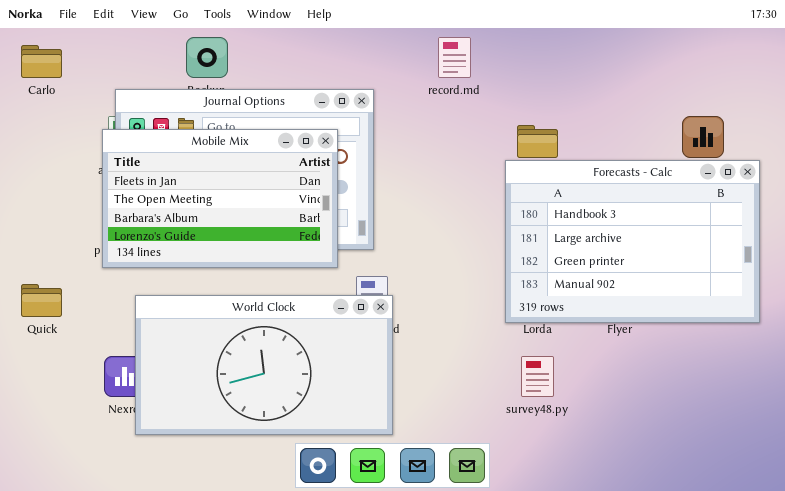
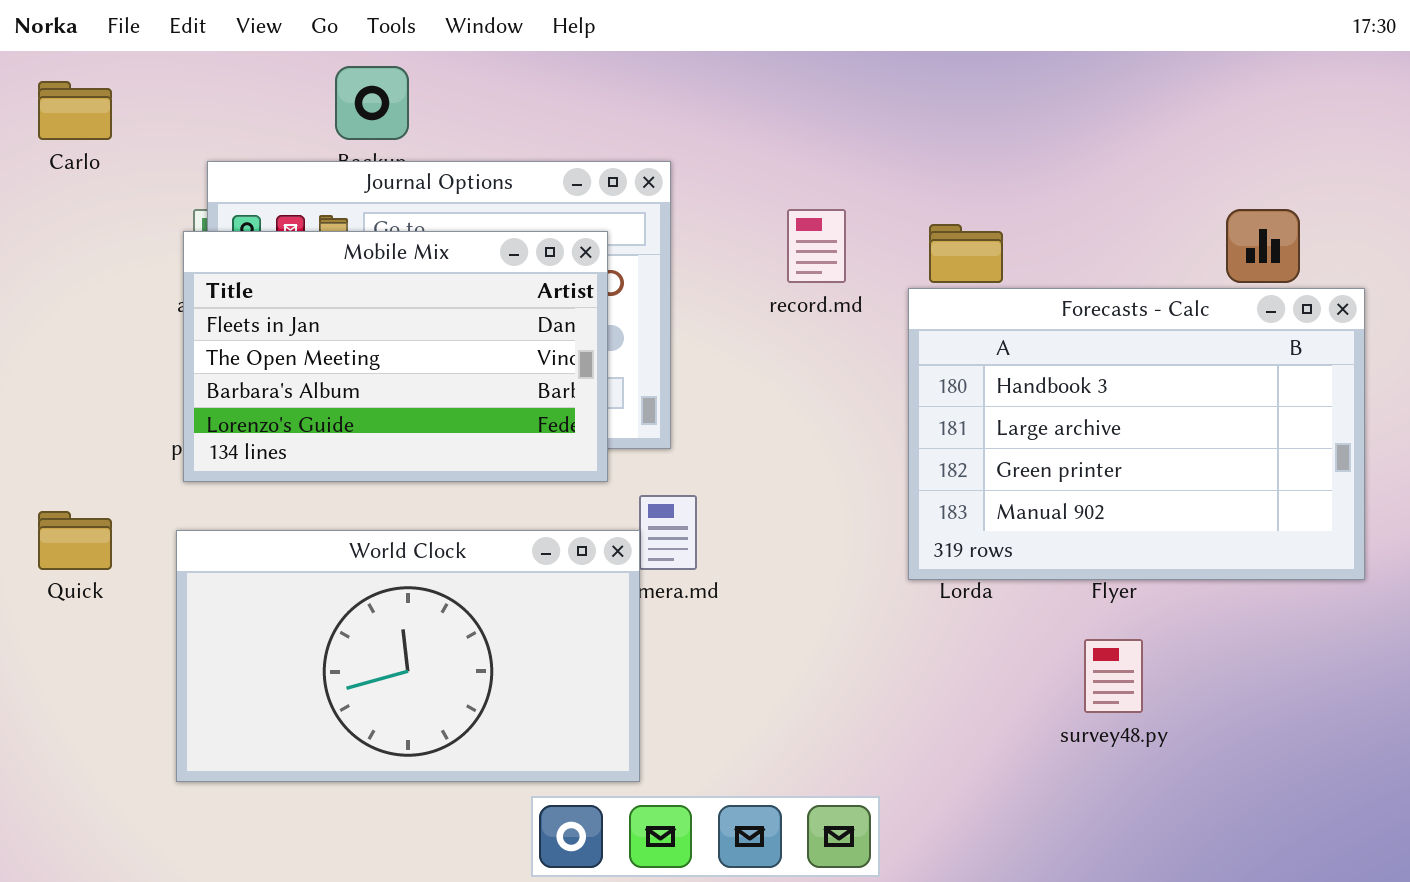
record.md: [438,37,471,78] -> [787,209,846,283], moved
World Clock: [135,295,393,435] -> [176,530,640,782], moved
survey48.py: [521,356,554,397] -> [1084,639,1143,713], moved

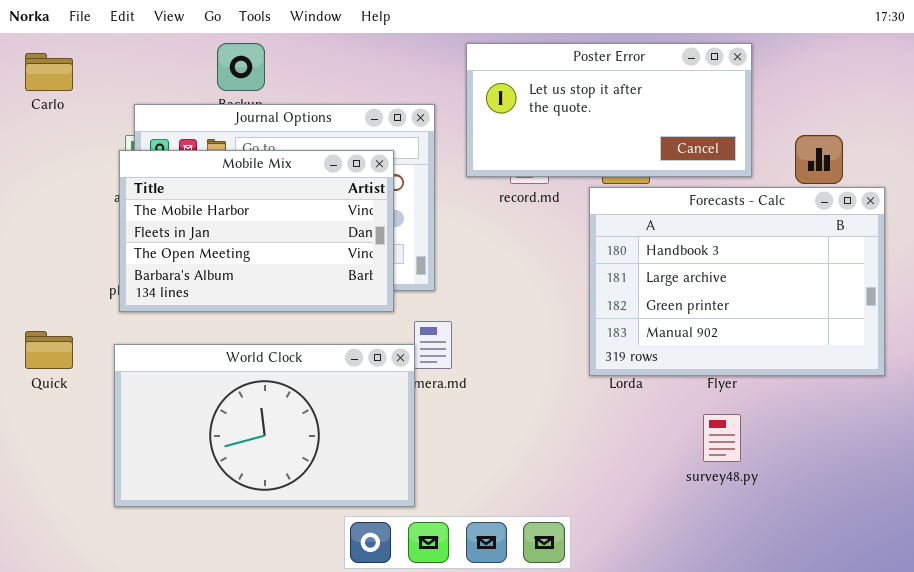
Poster Error: none -> [466,43,752,177], opened
Mobile Mix: [183,231,608,482] -> [119,150,394,312], scrolled up 1 row

